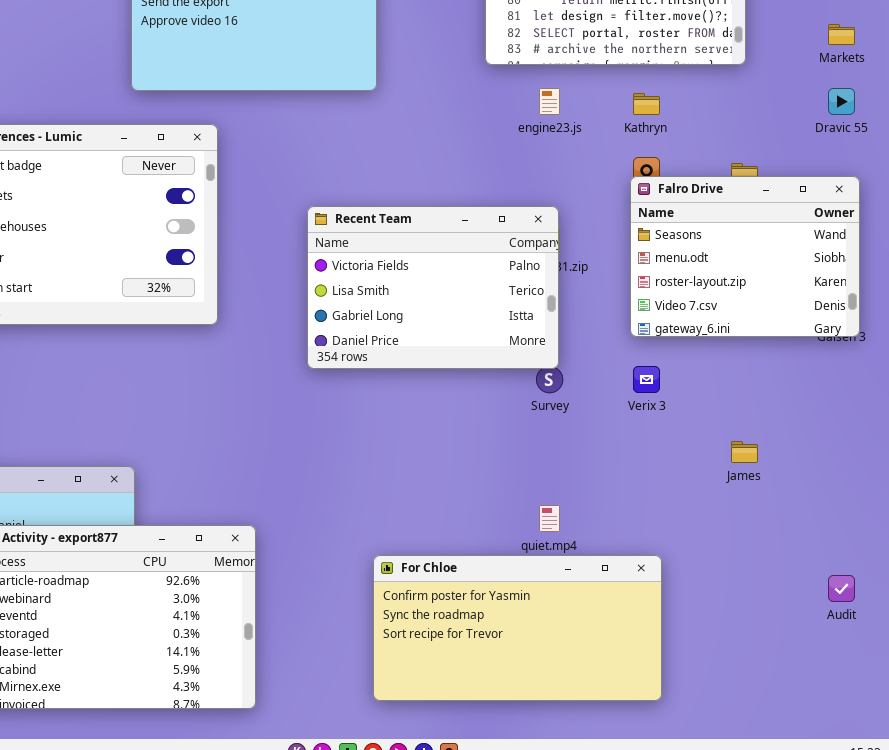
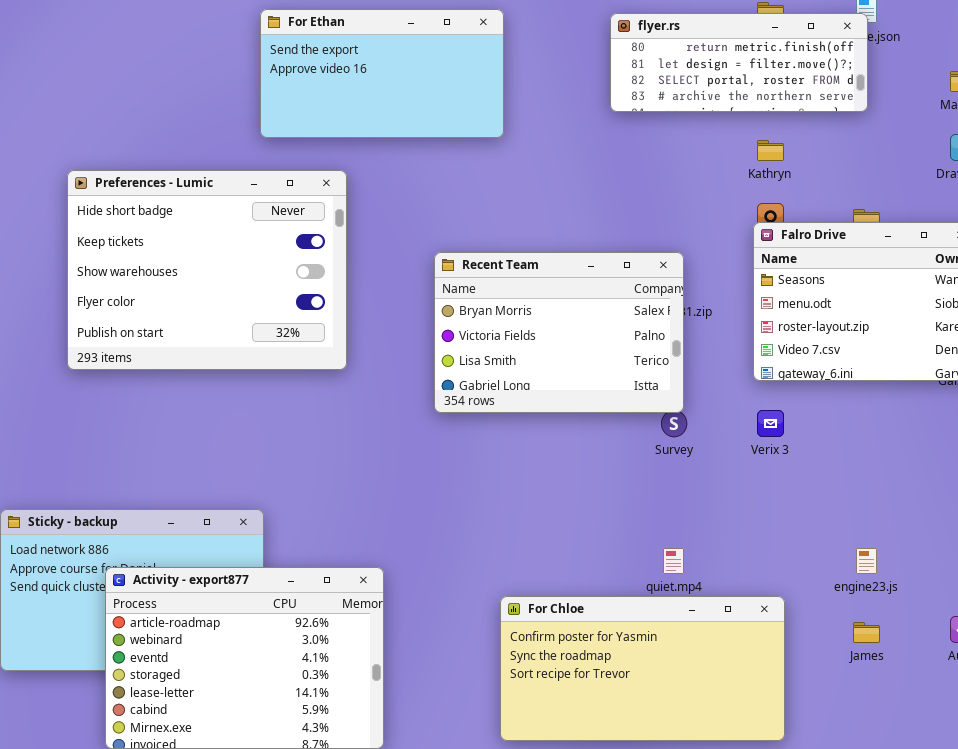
engine23.js: [539,88,560,115] -> [856,548,877,574], moved
Recent Team: [307,206,559,369] -> [434,252,684,413], scrolled up 1 row
James: [731,441,758,463] -> [853,622,880,643], moved

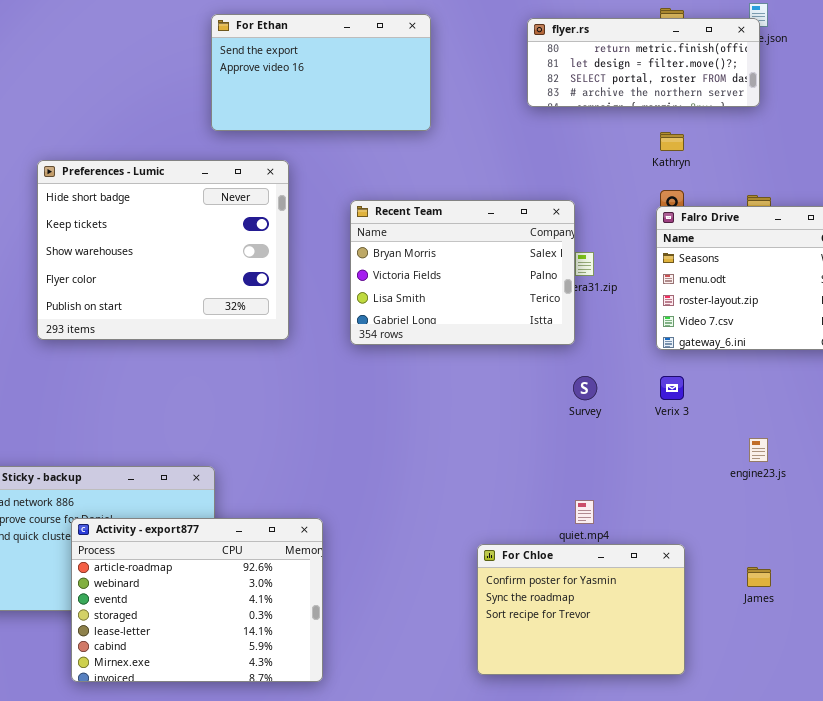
Recent Team: [434,252,684,413] -> [350,200,575,345], moved
engine23.js: [856,548,877,574] -> [749,438,768,462], moved
For Chloe: [500,596,785,741] -> [477,544,685,675], resized

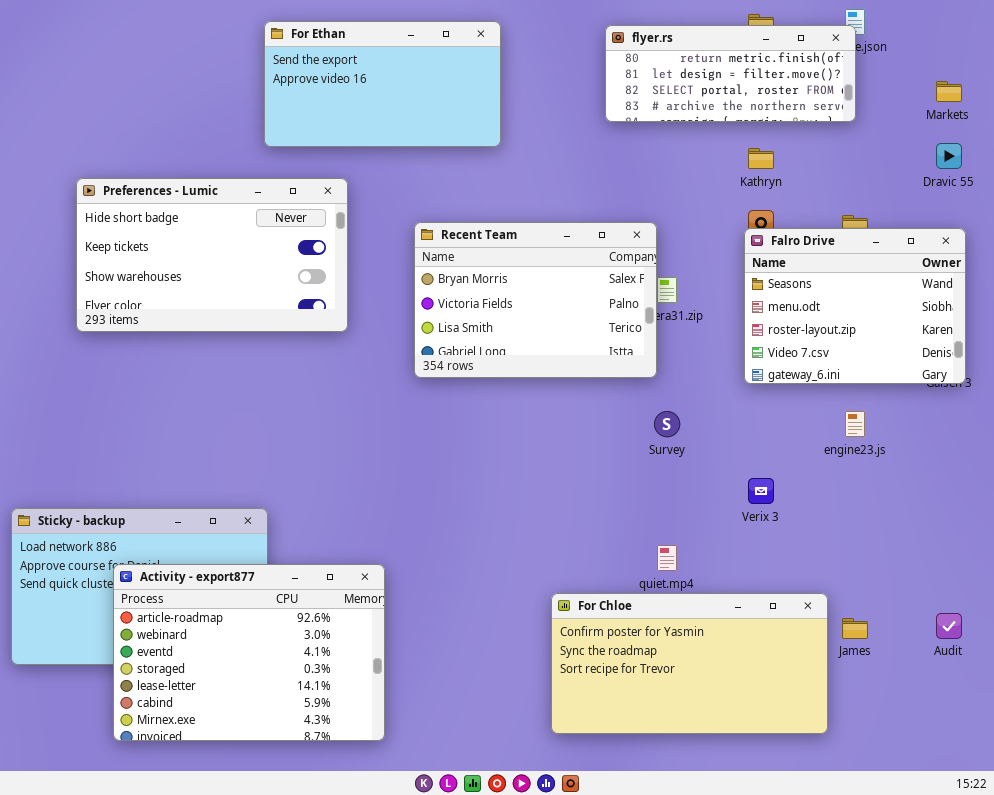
Preferences - Lumic: [37,160,289,340] -> [76,178,348,332], resized
Verix 3: [660,376,684,400] -> [748,478,774,504], moved
engine23.js: [749,438,768,462] -> [845,411,865,437], moved
For Chloe: [477,544,685,675] -> [551,593,828,734], resized

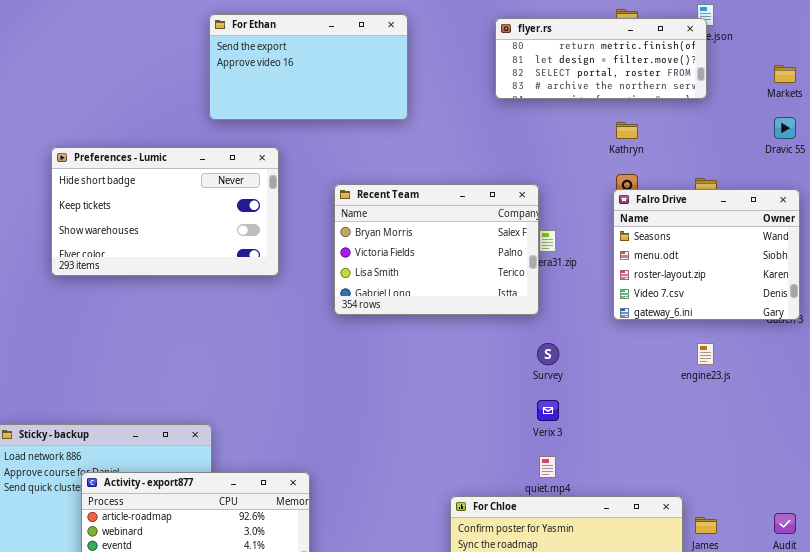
Verix 3: [748,478,774,504] -> [537,400,559,421], moved

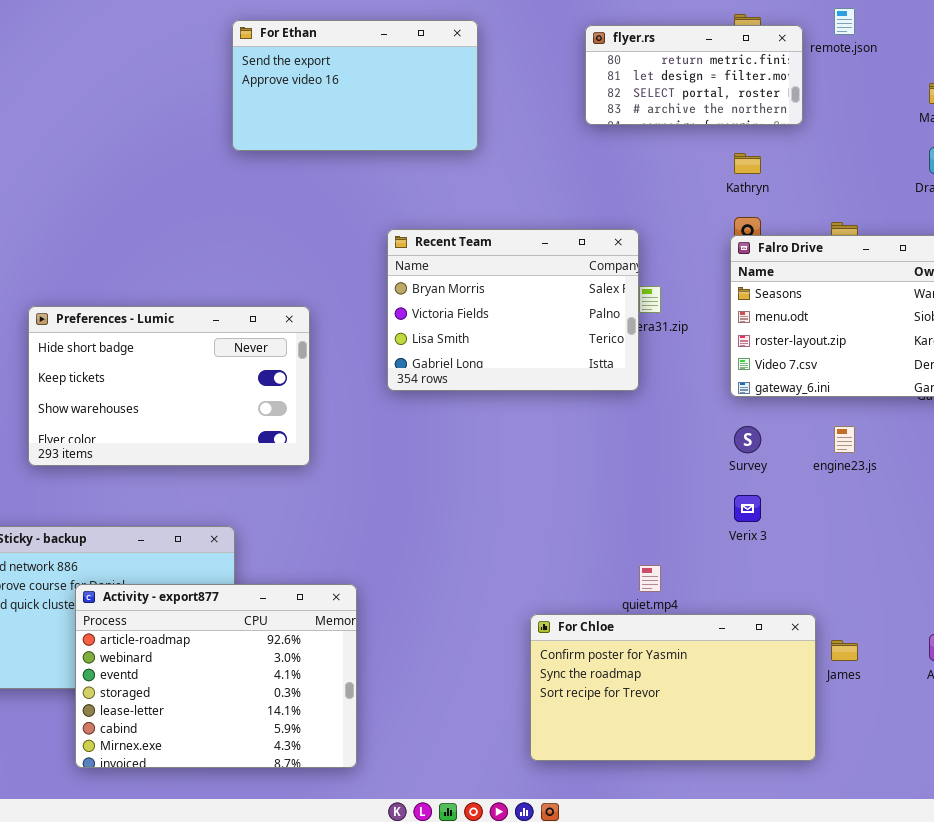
flyer.rs: [495,18,707,99] -> [585,25,803,125], resized
Preferences - Lumic: [51,147,279,276] -> [28,306,310,466], moved
Survey: [537,343,559,365] -> [734,426,761,453], moved
Verix 3: [537,400,559,421] -> [734,495,761,522], moved

